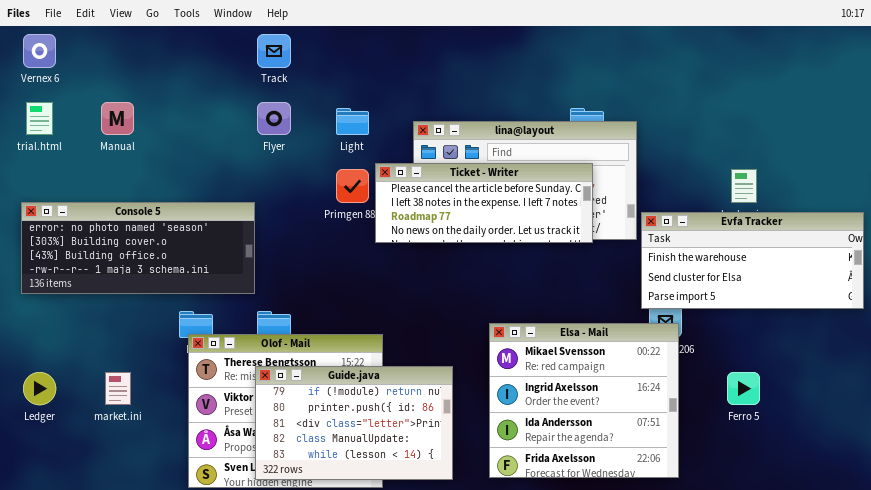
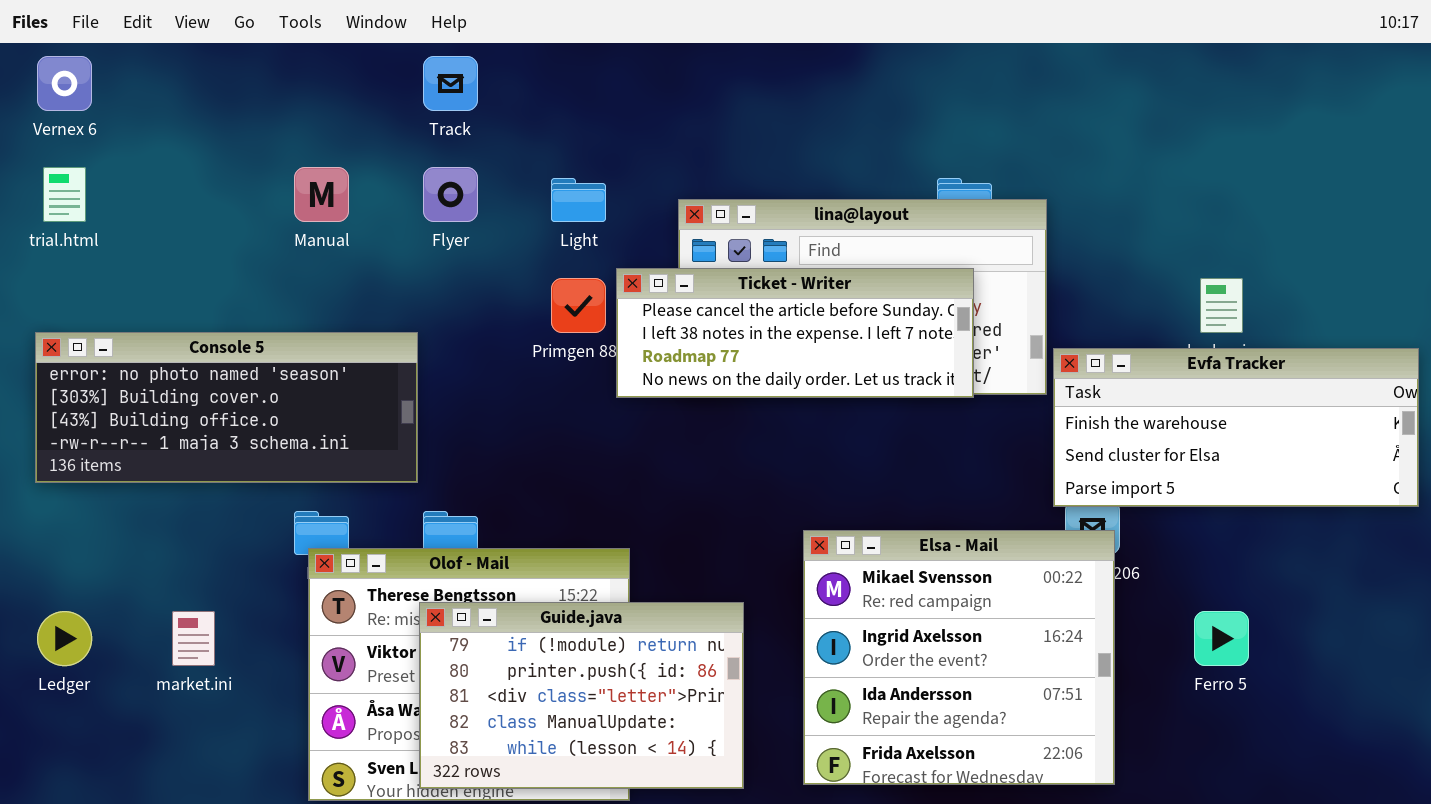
Manual: [101,102,134,135] -> [294,167,349,222], moved

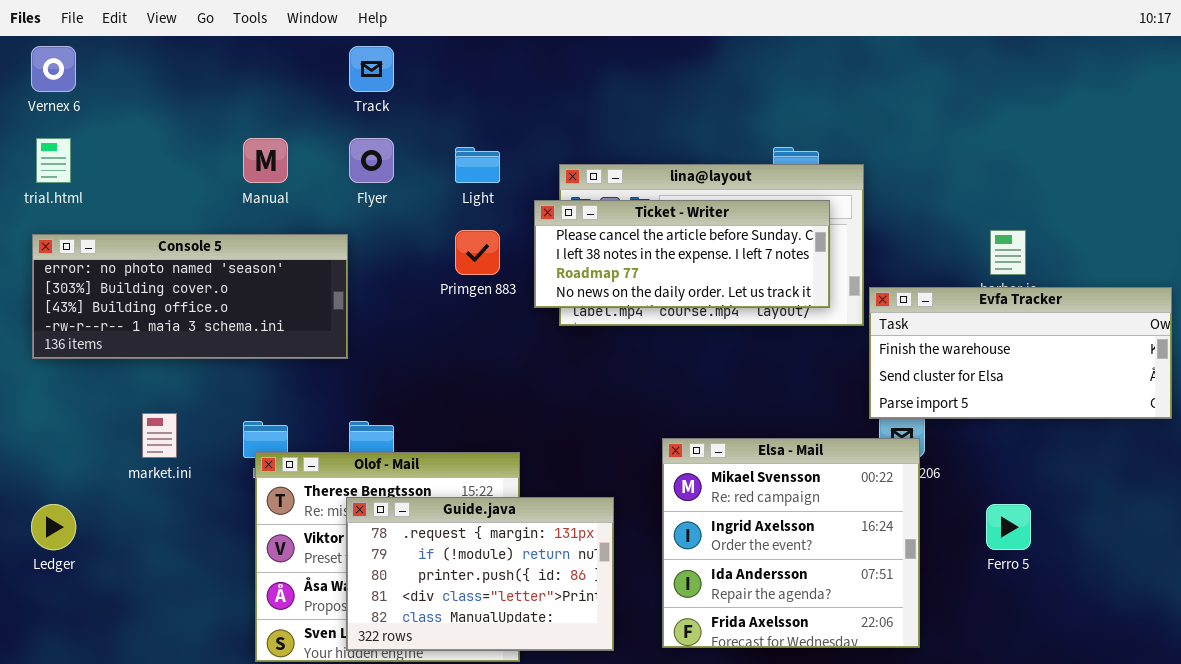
Ticket - Writer: [616,268,974,398] -> [534,200,830,308], moved
Console 5: [35,332,418,483] -> [32,234,348,359], moved
Guide.java: [419,602,744,789] -> [346,497,614,651], scrolled up 1 row
market.ini: [172,611,215,666] -> [142,413,177,458], moved

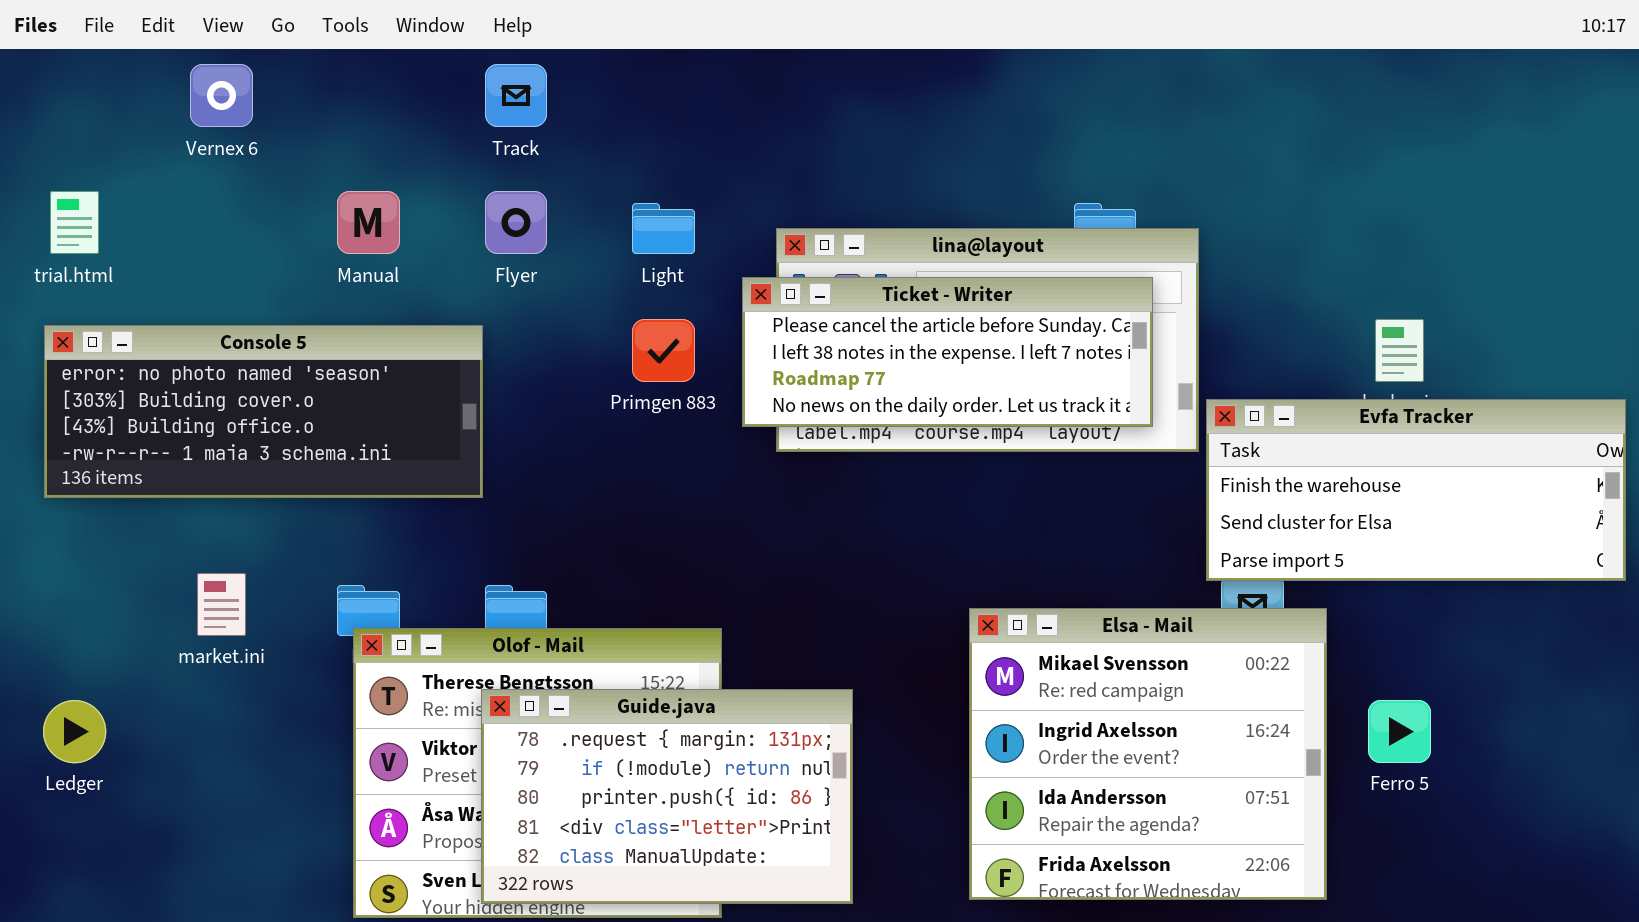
Vernex 6: [31,46,76,92] -> [190,64,253,127], moved
Elsa - Mail: [662,438,920,648] -> [969,608,1327,900], moved

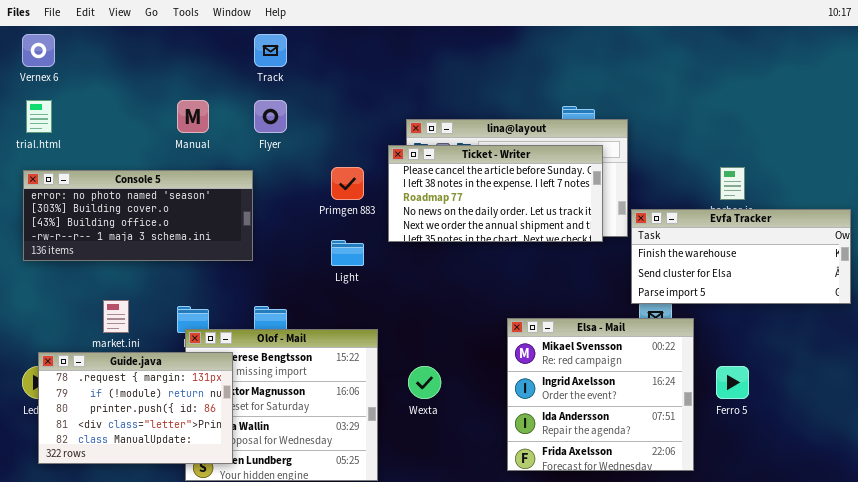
Vernex 6: [190,64,253,127] -> [22,34,55,67], moved
Light: [632,203,695,254] -> [331,240,364,266], moved
Ticket - Writer: [742,277,1153,427] -> [388,145,603,242], resized
Guide.java: [481,689,853,904] -> [38,352,233,464], moved

